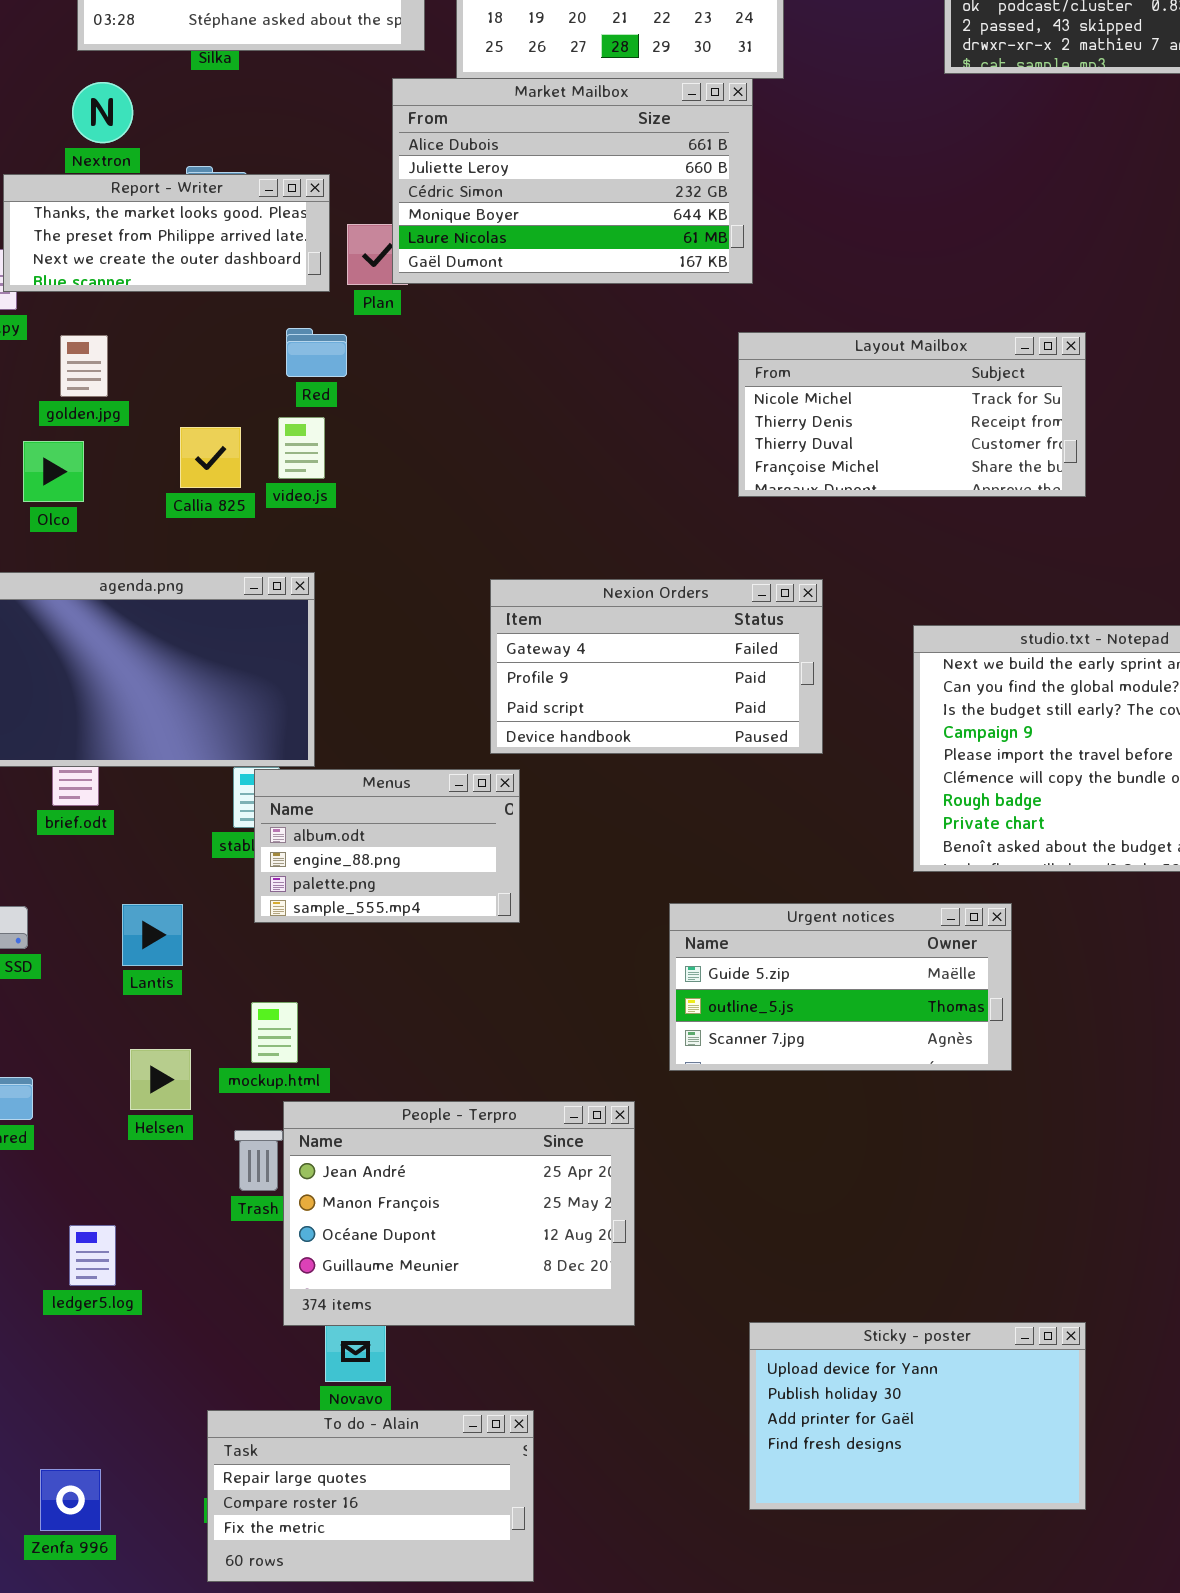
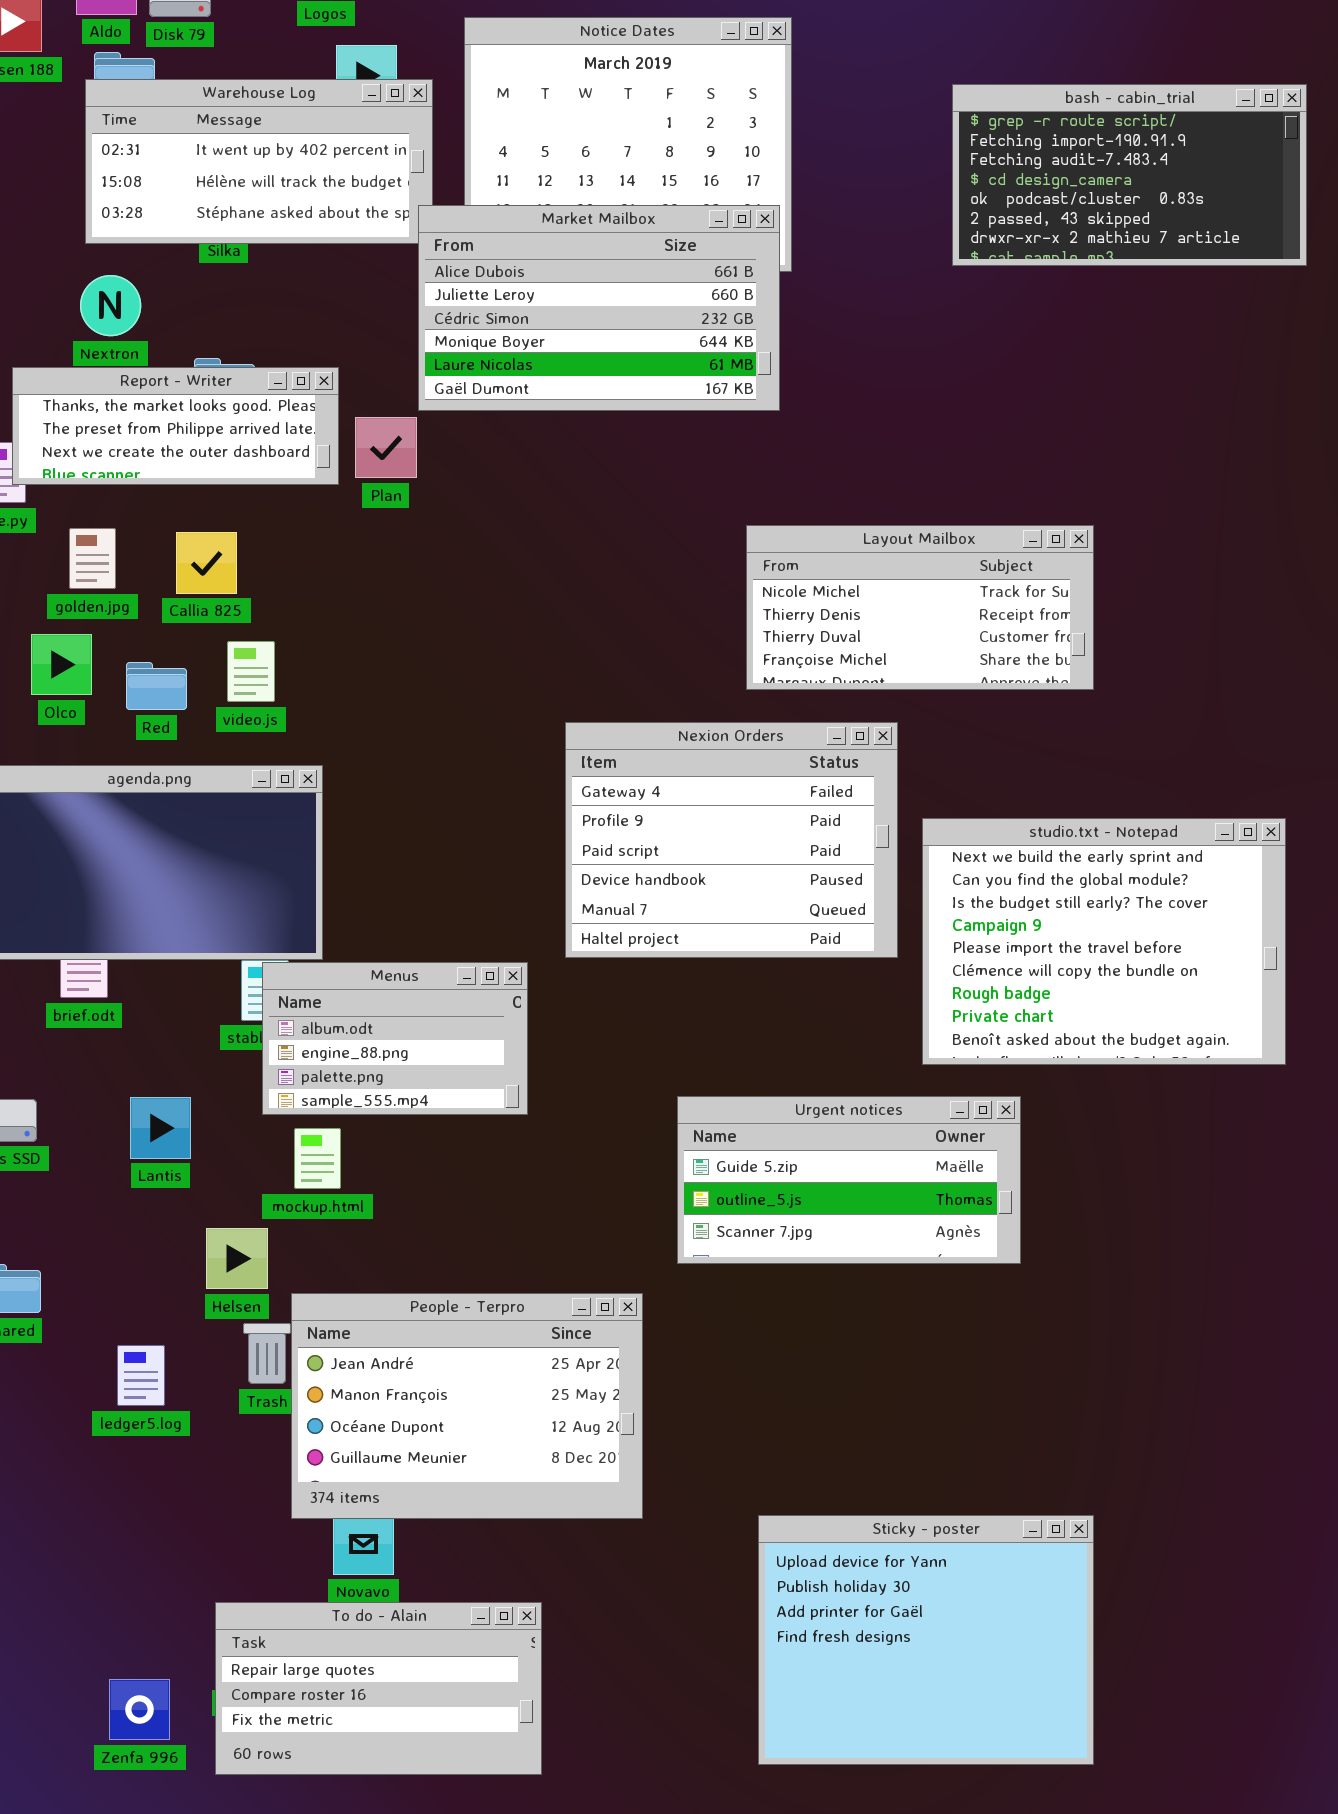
Market Mailbox: [392,78,753,284] -> [418,205,780,411], moved
Red: [286,328,347,377] -> [126,662,187,710], moved
video.js: [278,417,325,479] -> [227,641,275,702], moved
Callia 825: [180,427,241,488] -> [176,532,237,594], moved
Nexion Orders: [490,579,823,754] -> [565,722,898,958], moved, resized
mockup.html: [251,1002,298,1063] -> [294,1128,341,1189], moved
Helsen: [130,1049,191,1110] -> [206,1228,268,1289], moved
ledger5.log: [69,1225,116,1286] -> [117,1345,165,1406], moved
Sticky - poster: [749,1322,1086,1510] -> [758,1515,1094,1765], resized
Zenfa 996: [40,1469,101,1531] -> [109,1679,170,1740], moved

